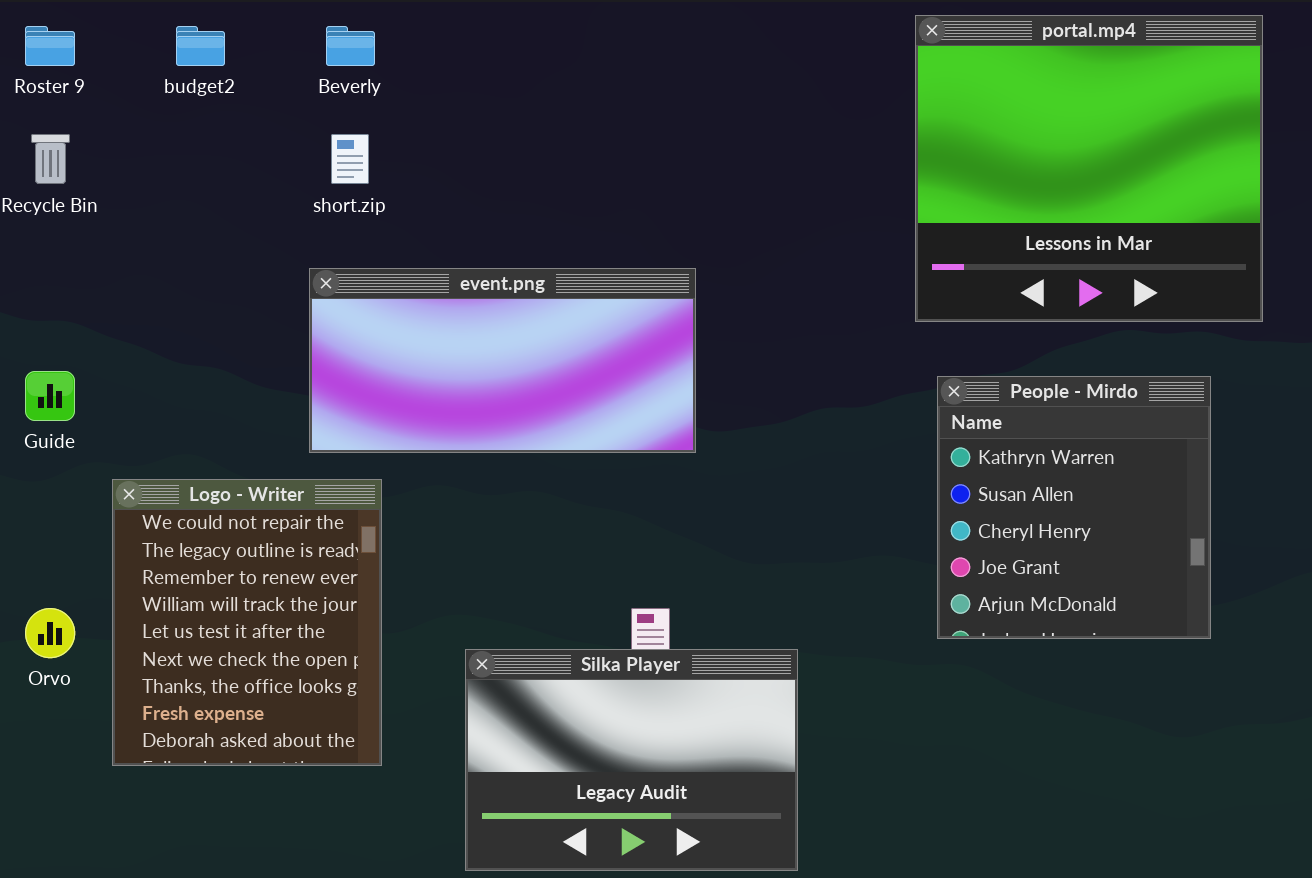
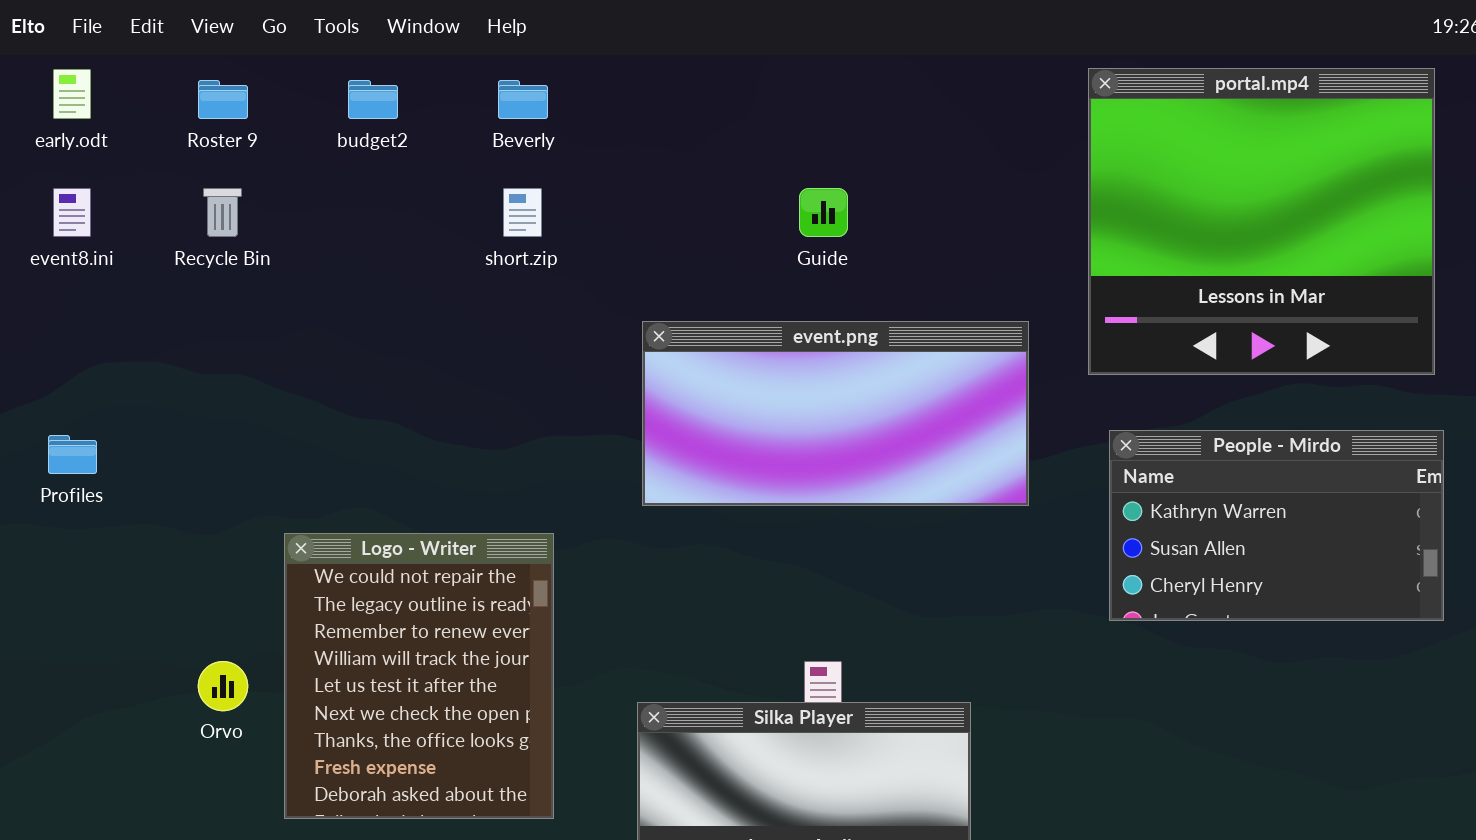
event.png: [309,268,696,453] -> [642,321,1029,506], moved
Guide: [25,371,75,421] -> [799,188,848,237], moved
People - Mirdo: [937,376,1211,639] -> [1109,430,1444,621], resized

